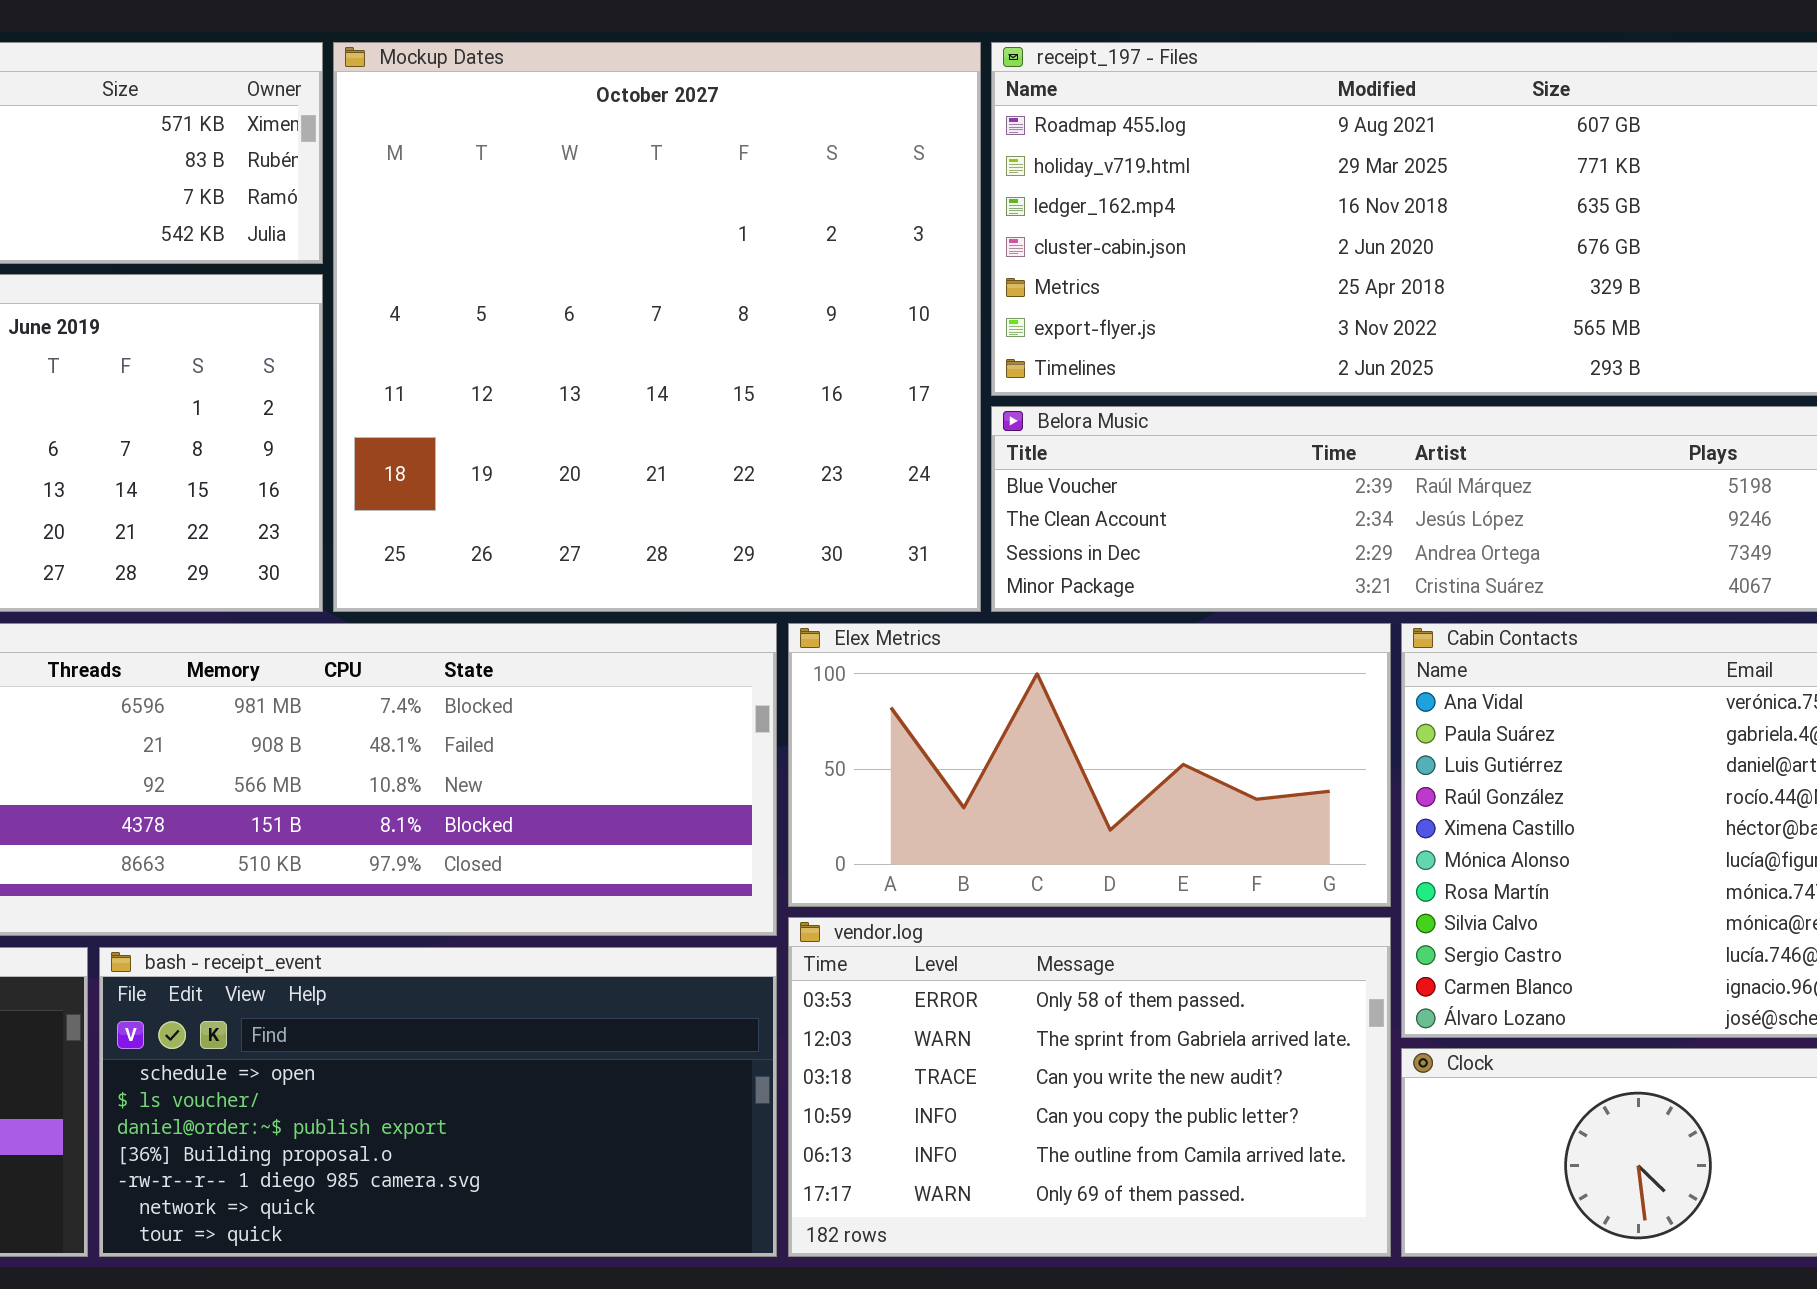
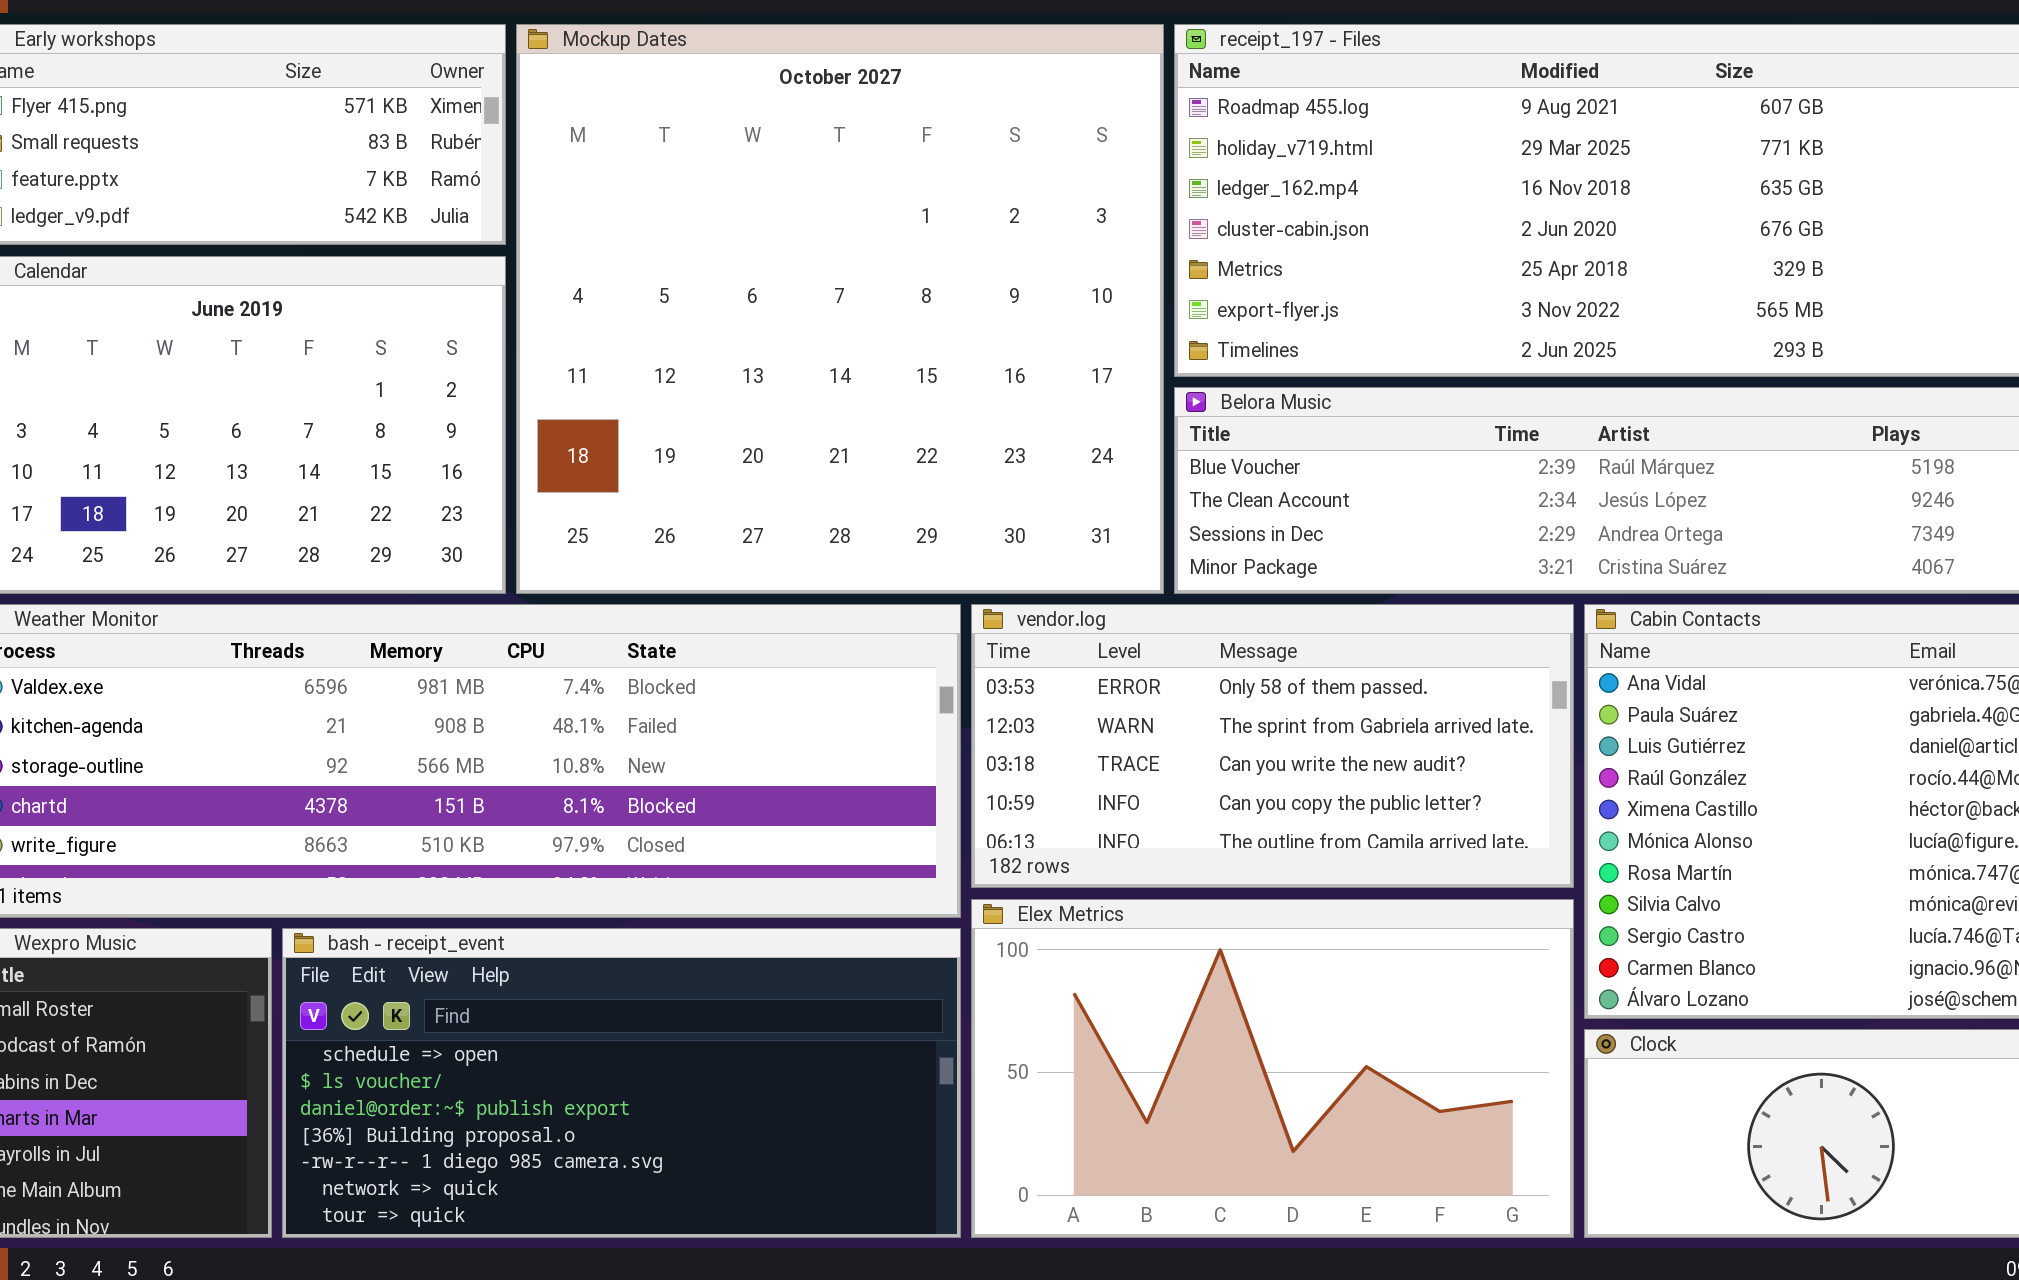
Elex Metrics: [788,623,1391,907] -> [971,899,1574,1238], moved, resized
vendor.log: [788,917,1391,1257] -> [971,604,1574,888], moved, resized

